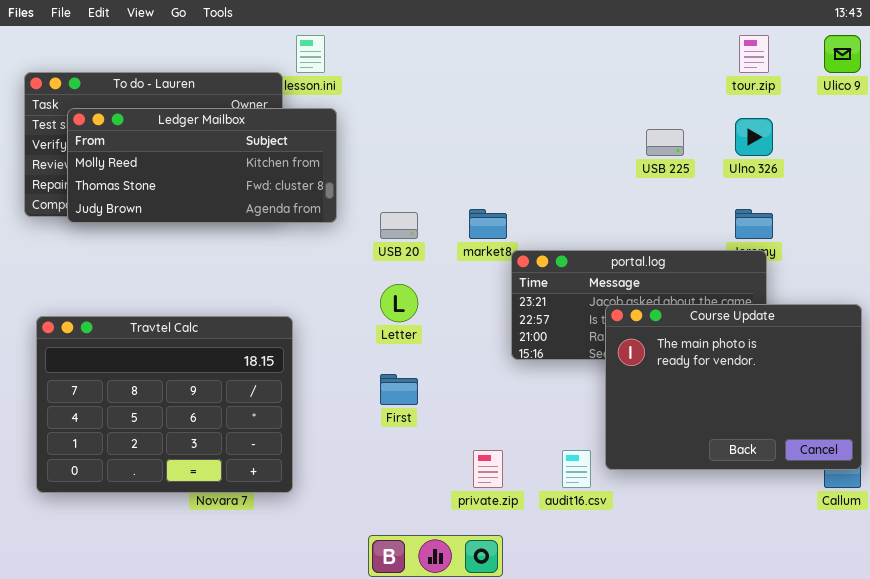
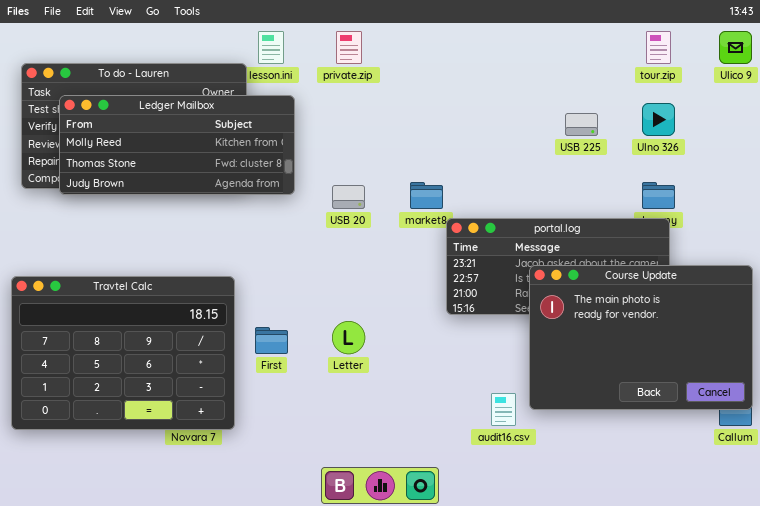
Letter: [380,284,418,322] -> [332,321,365,354], moved
Travtel Calc: [36,316,293,493] -> [11,276,235,430], moved
First: [380,374,418,405] -> [255,327,288,354], moved
private.zip: [473,450,503,488] -> [336,31,362,64], moved

